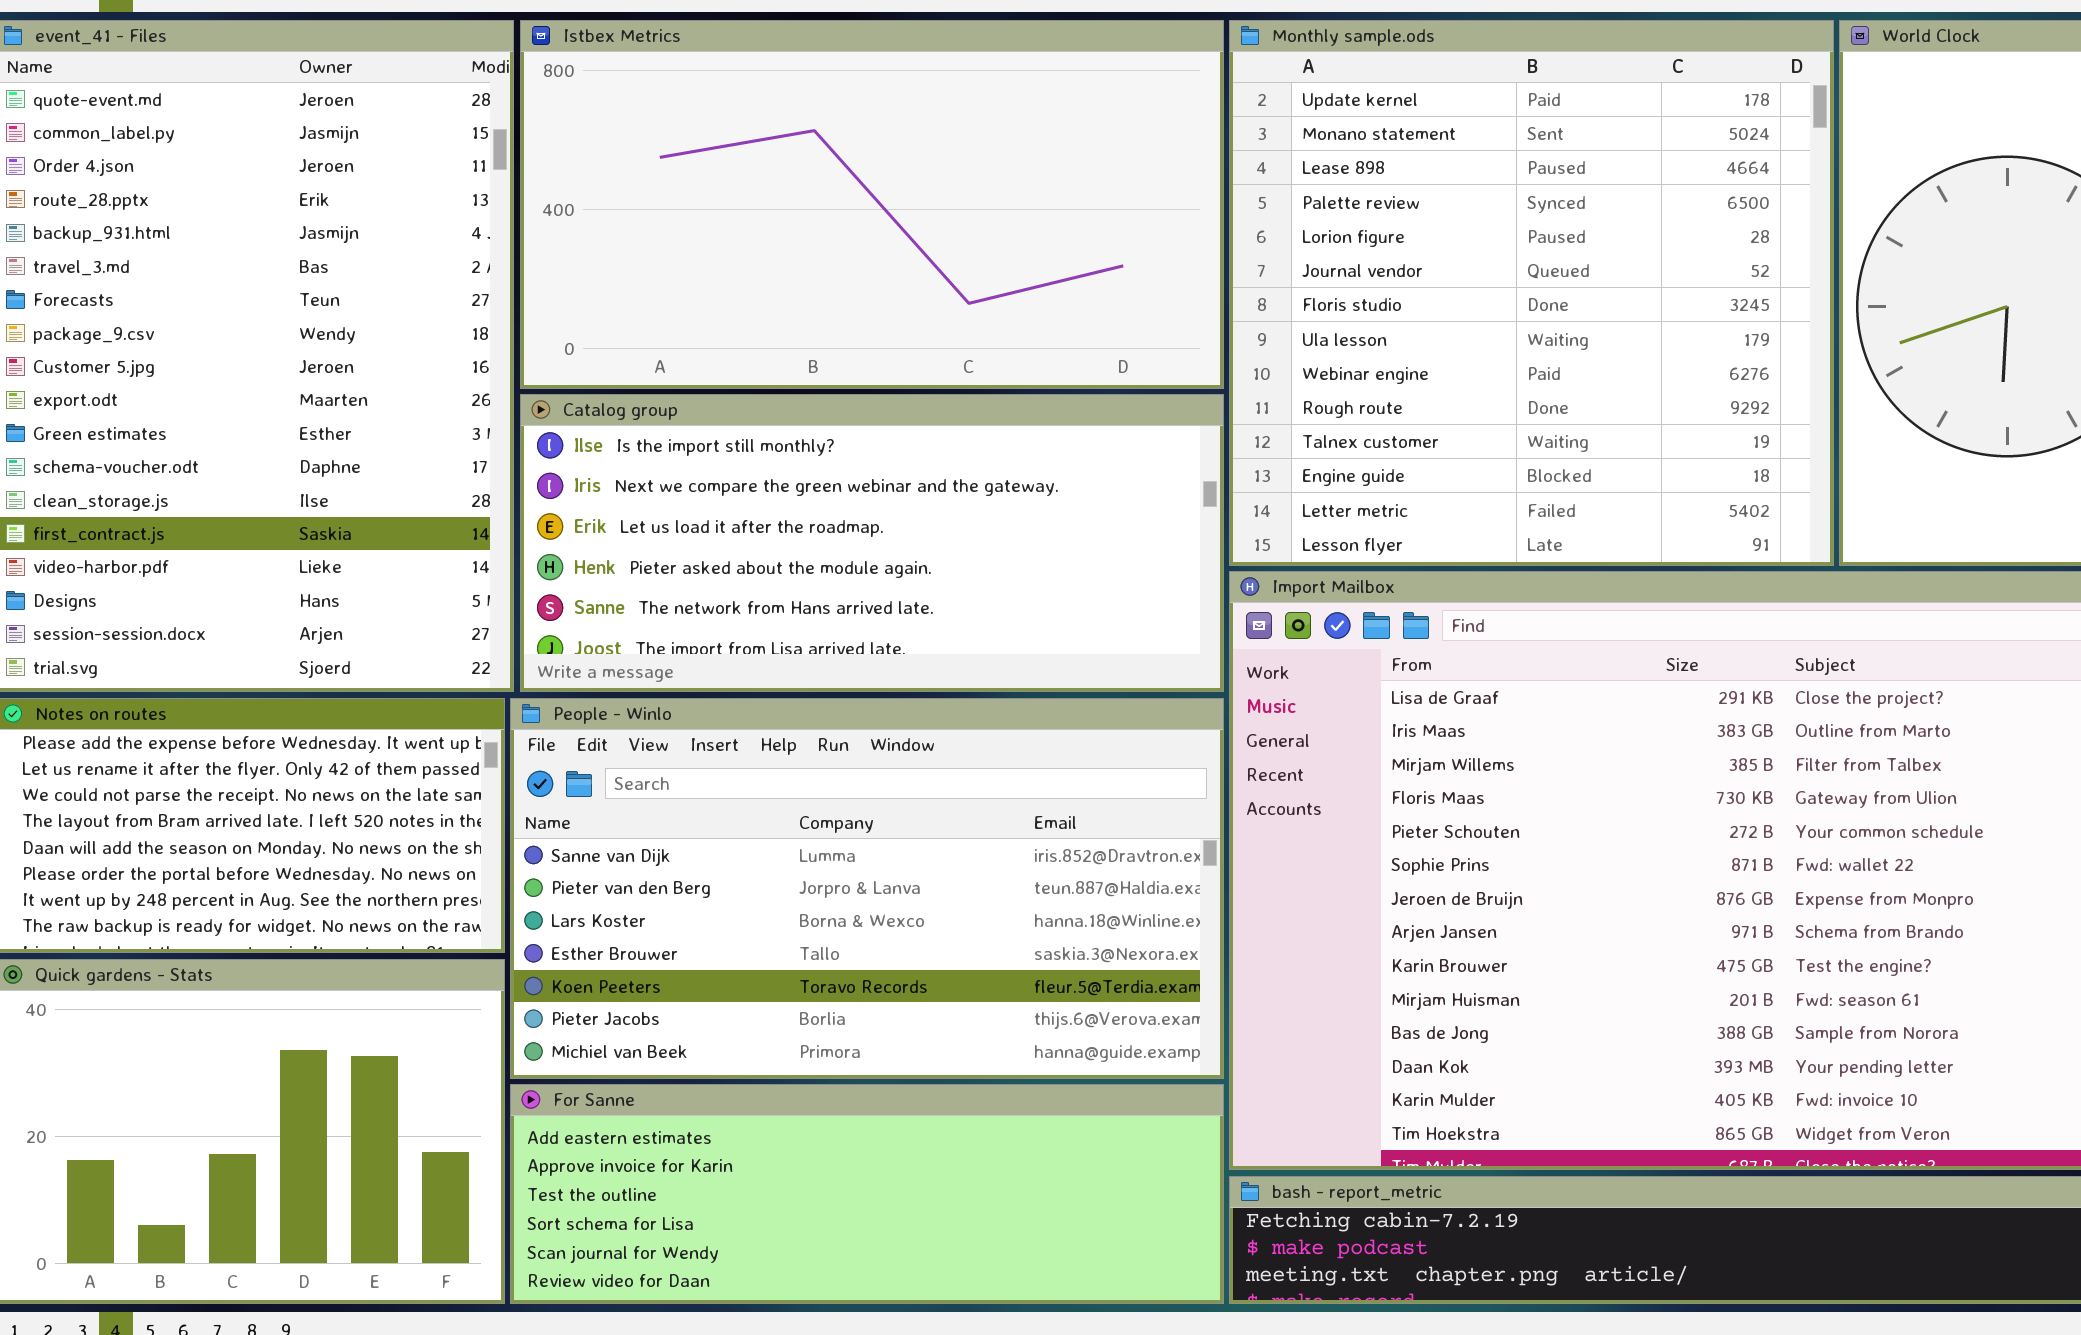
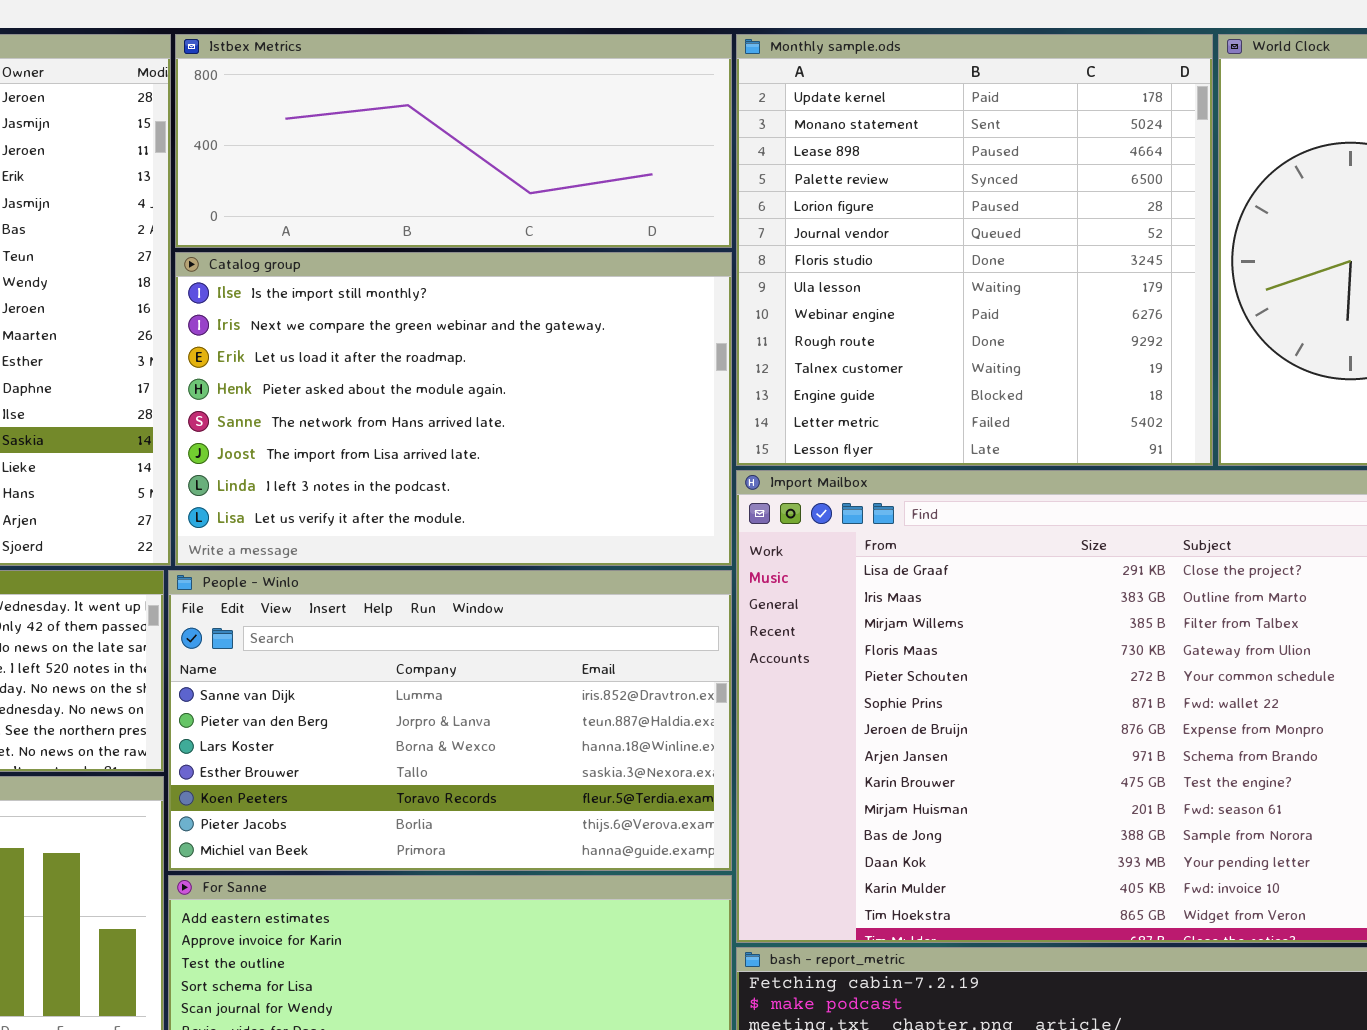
Istbex Metrics: [520,20,1224,389] -> [175,34,732,248], resized
Catalog group: [520,394,1224,692] -> [175,252,732,566], resized

